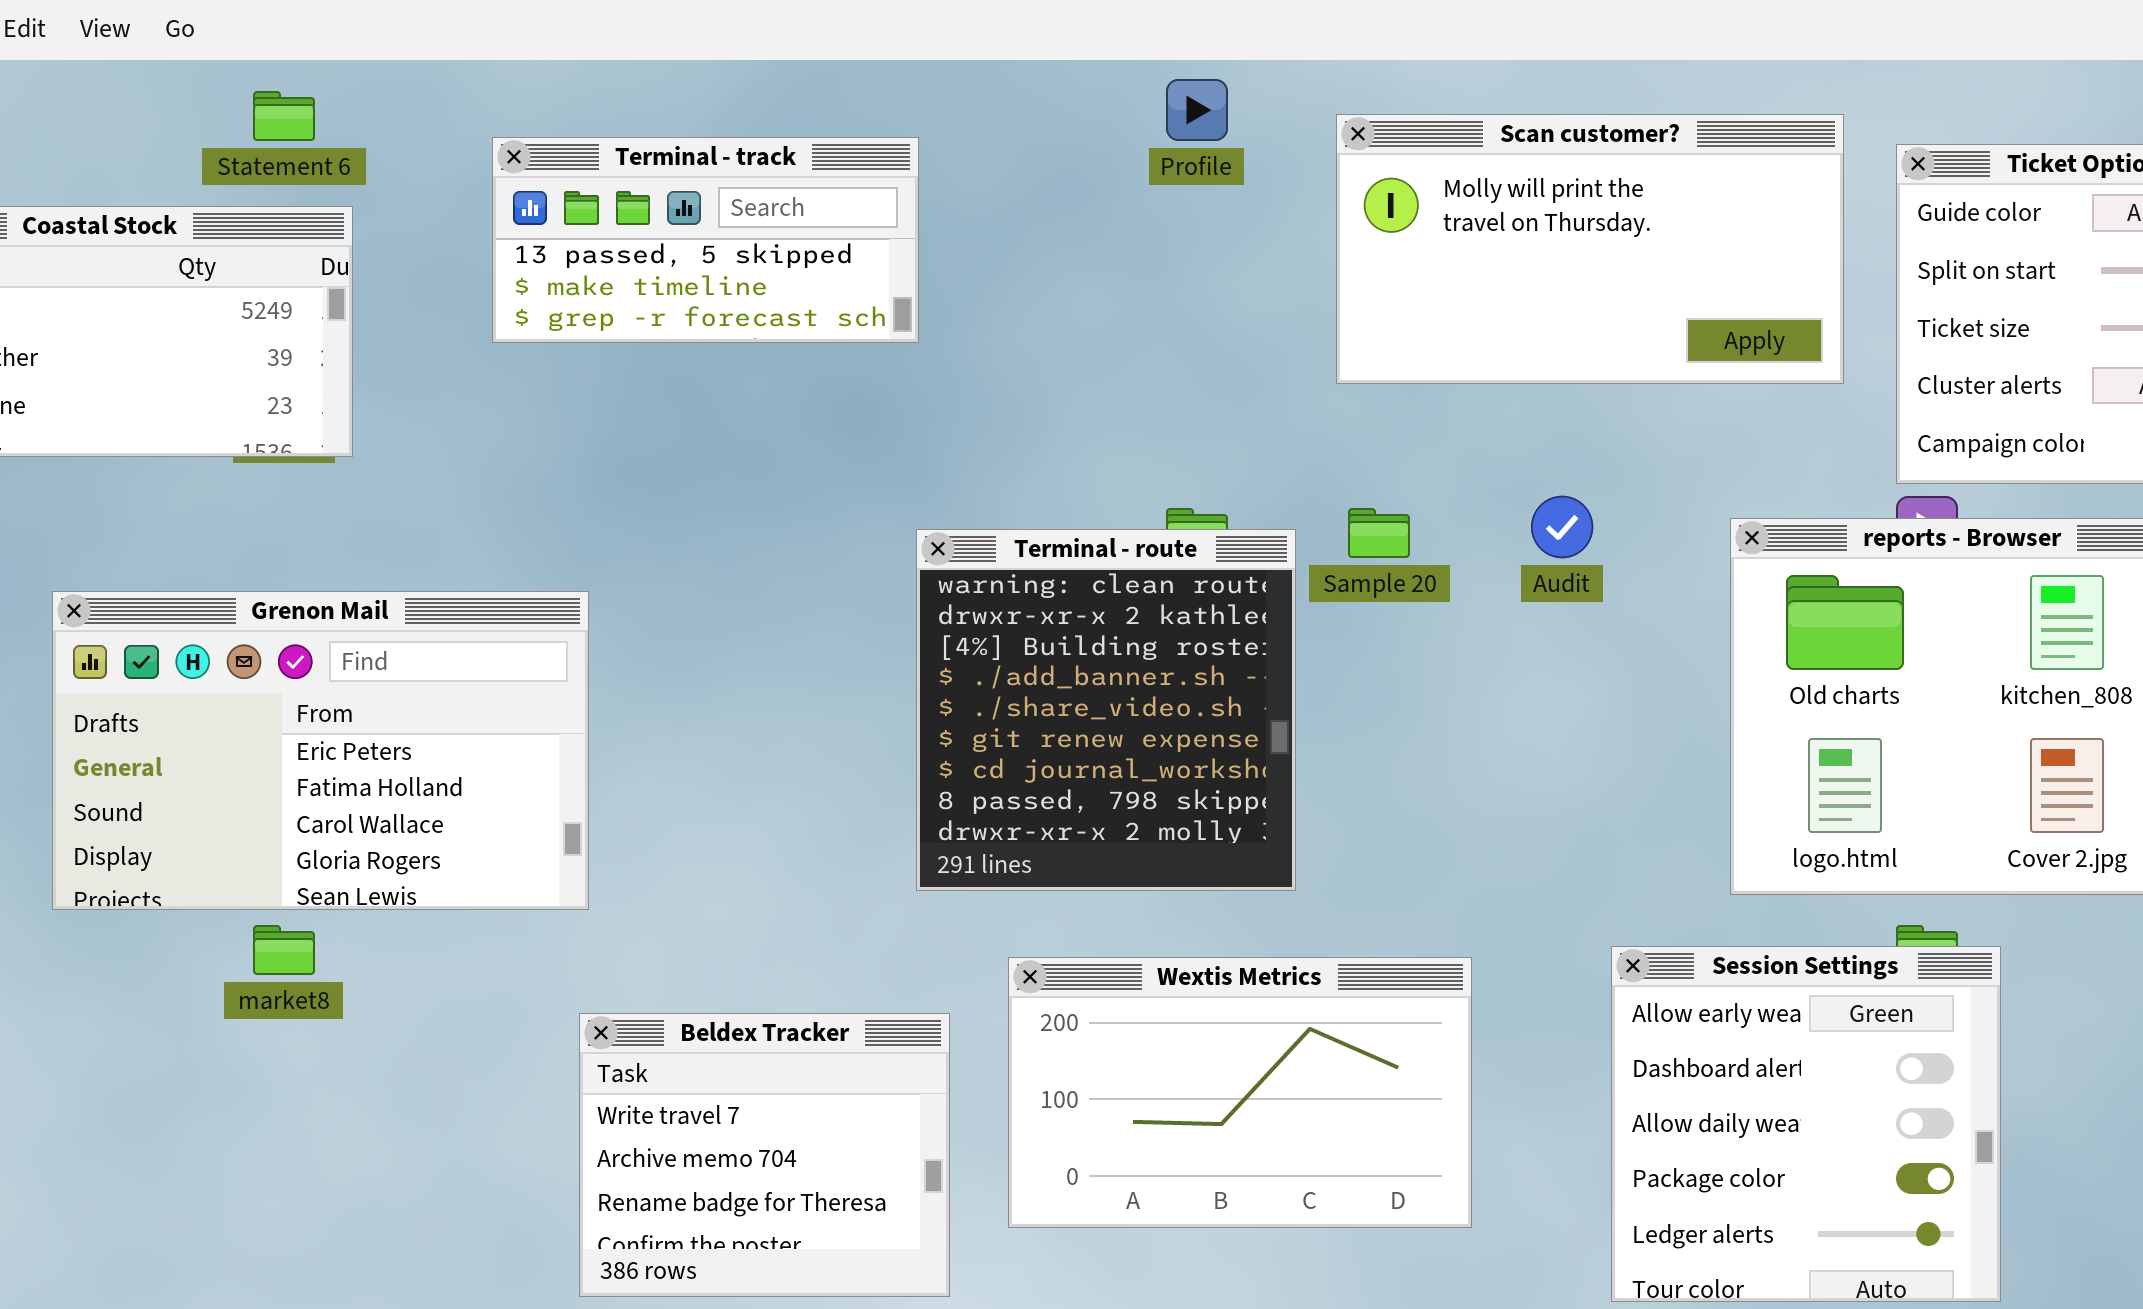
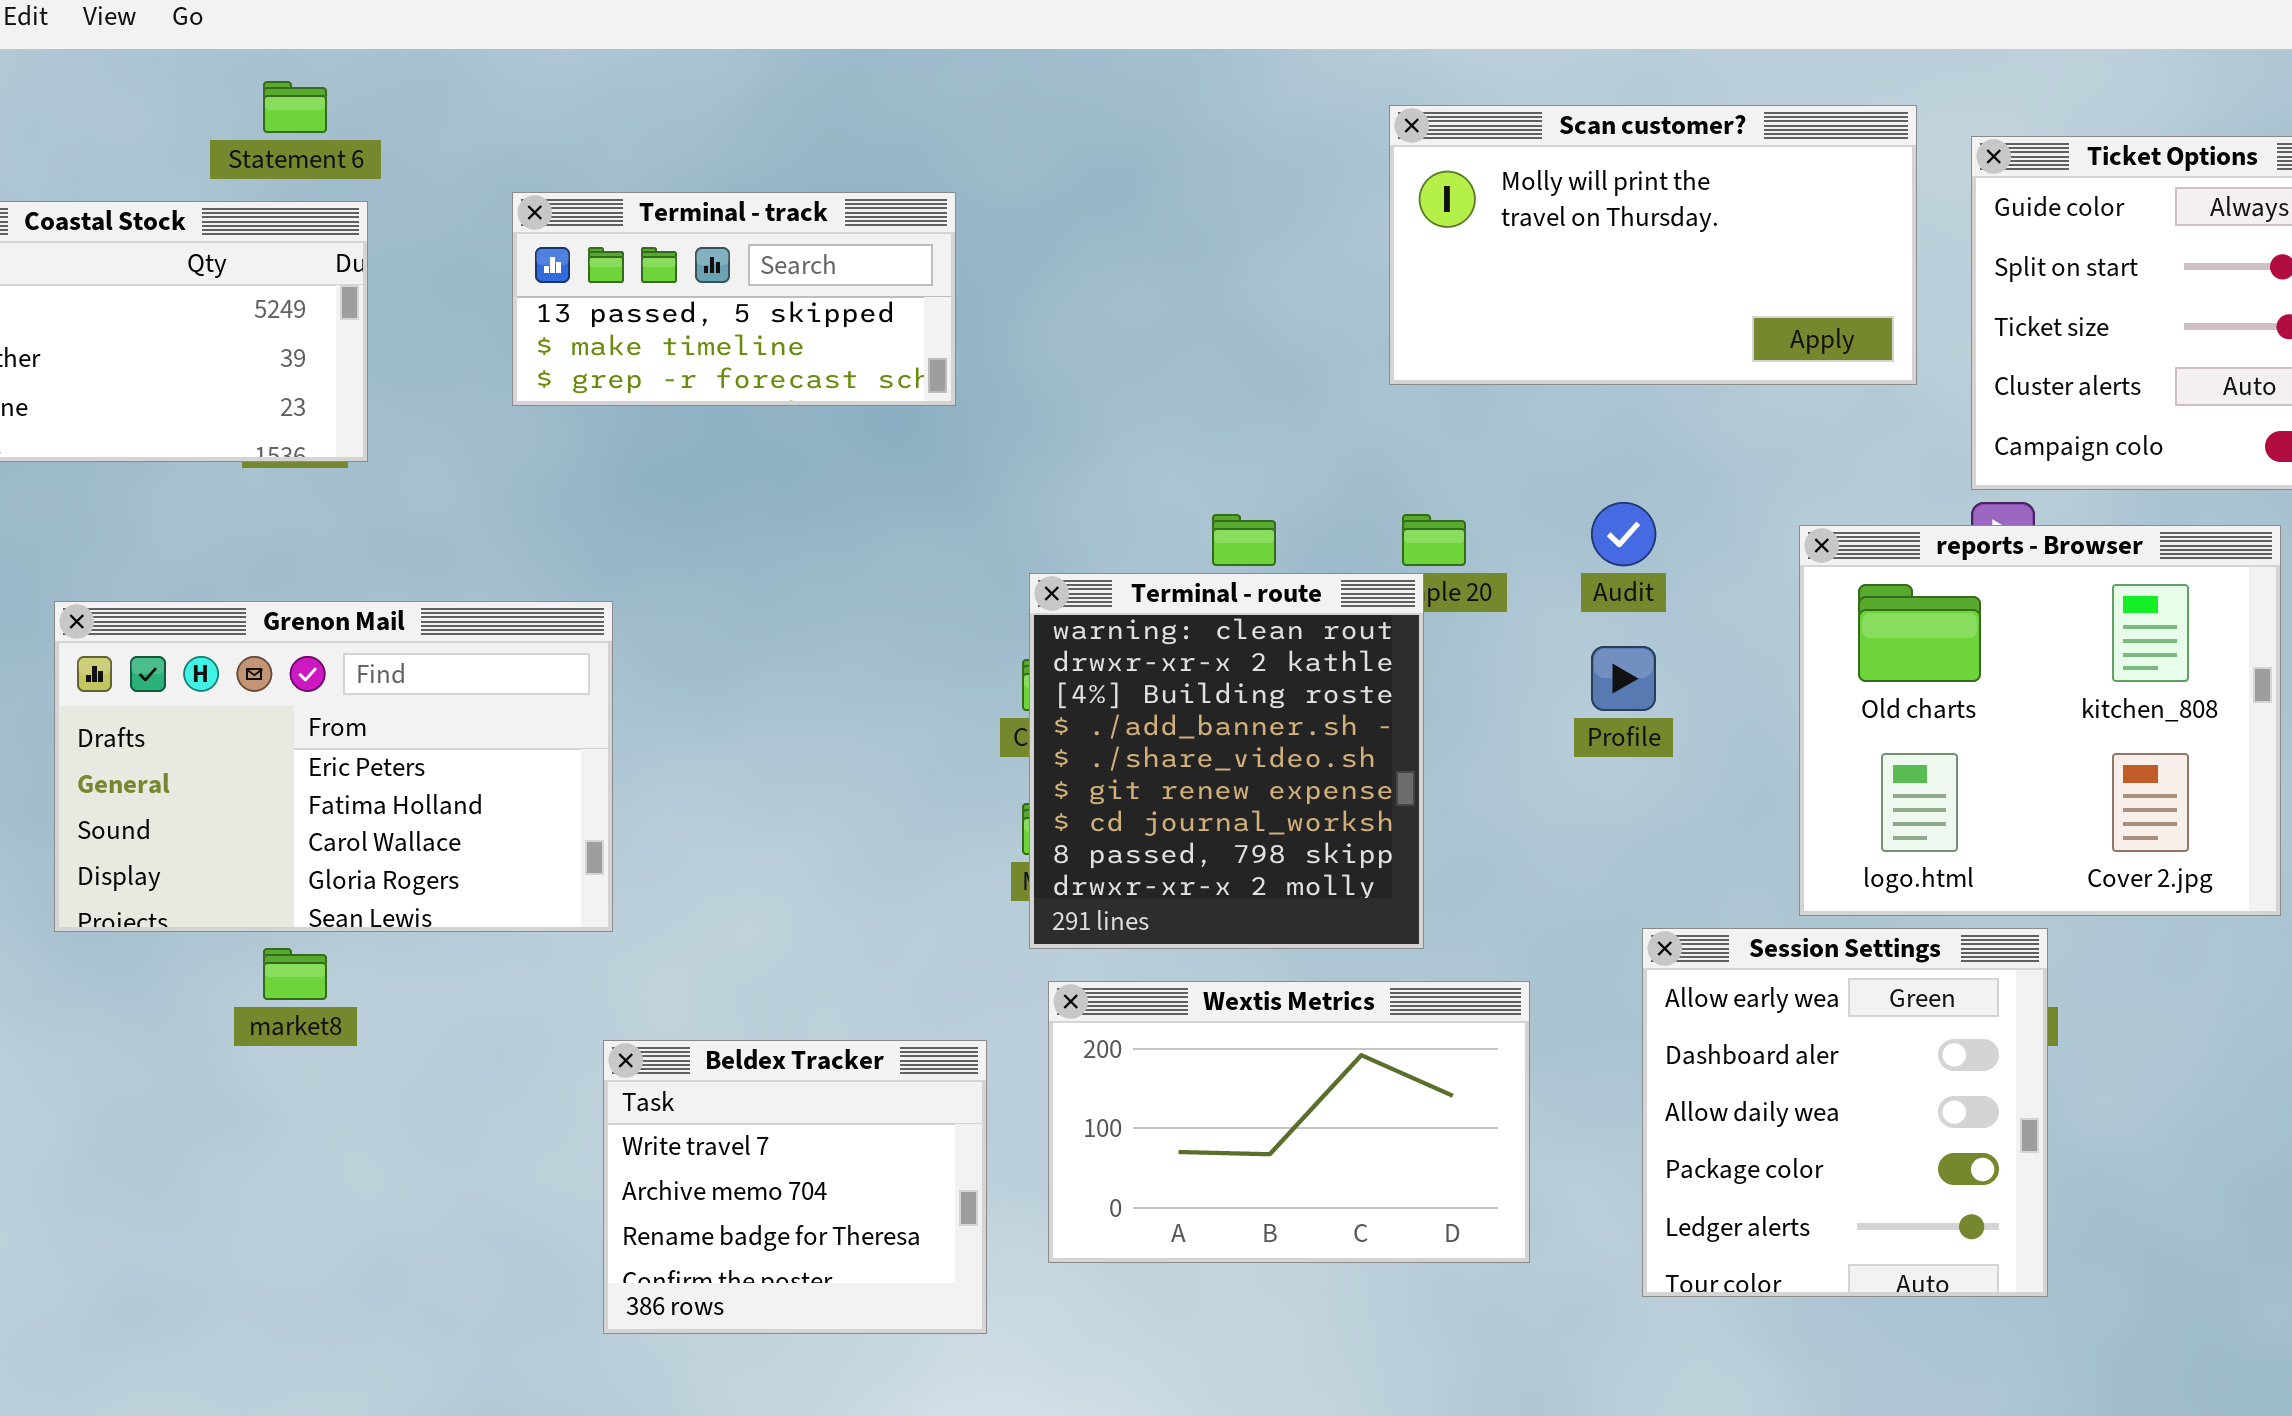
Profile: [1166,79,1228,141] -> [1591,646,1656,711], moved
Terminal - track: [492,137,919,343] -> [512,192,956,406], moved
Terminal - route: [916,529,1296,891] -> [1029,573,1424,949], moved
Session Settings: [1611,946,2001,1302] -> [1642,928,2048,1297], moved

